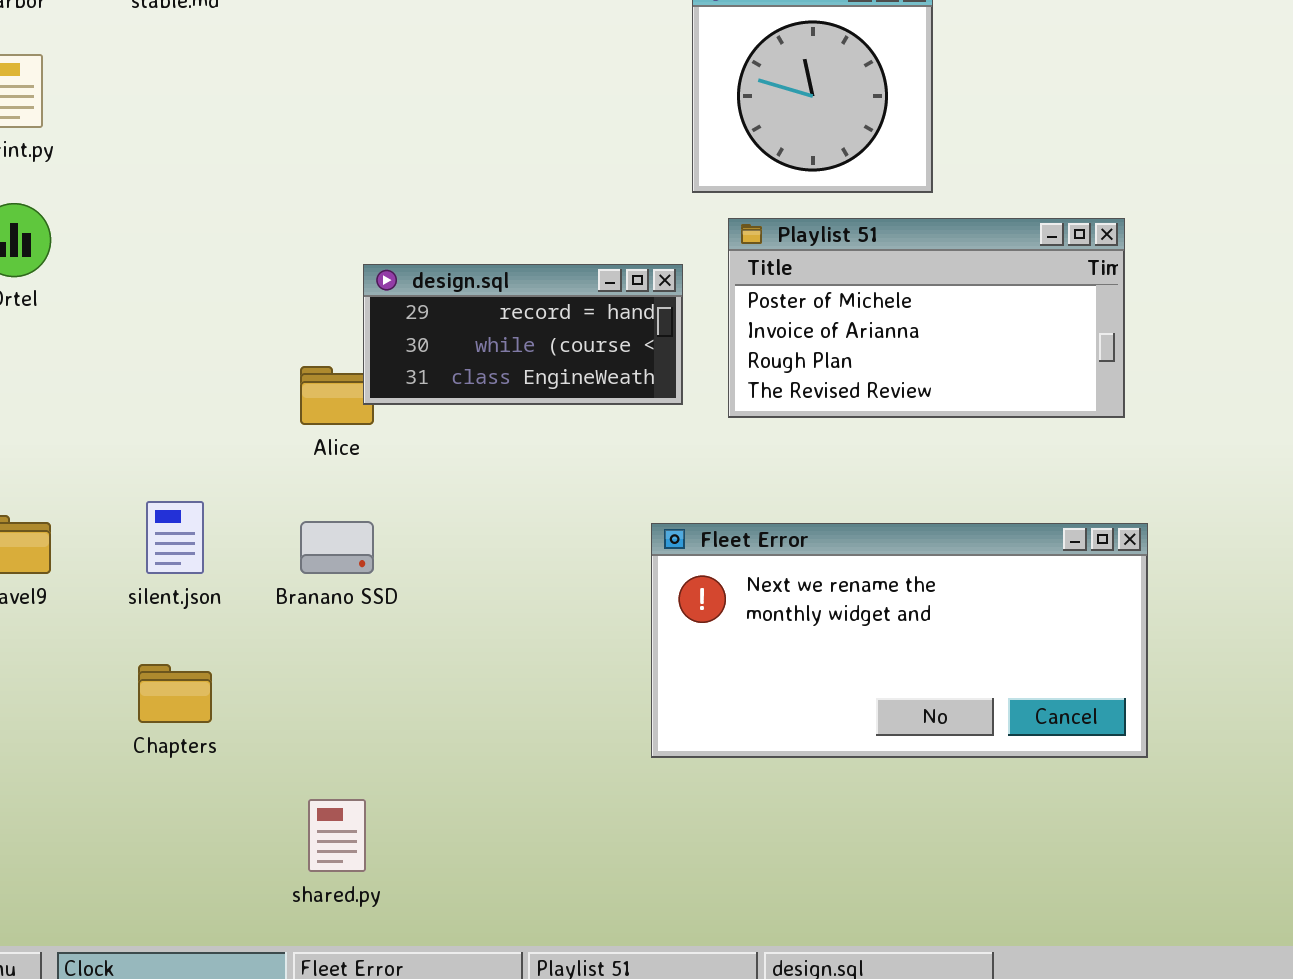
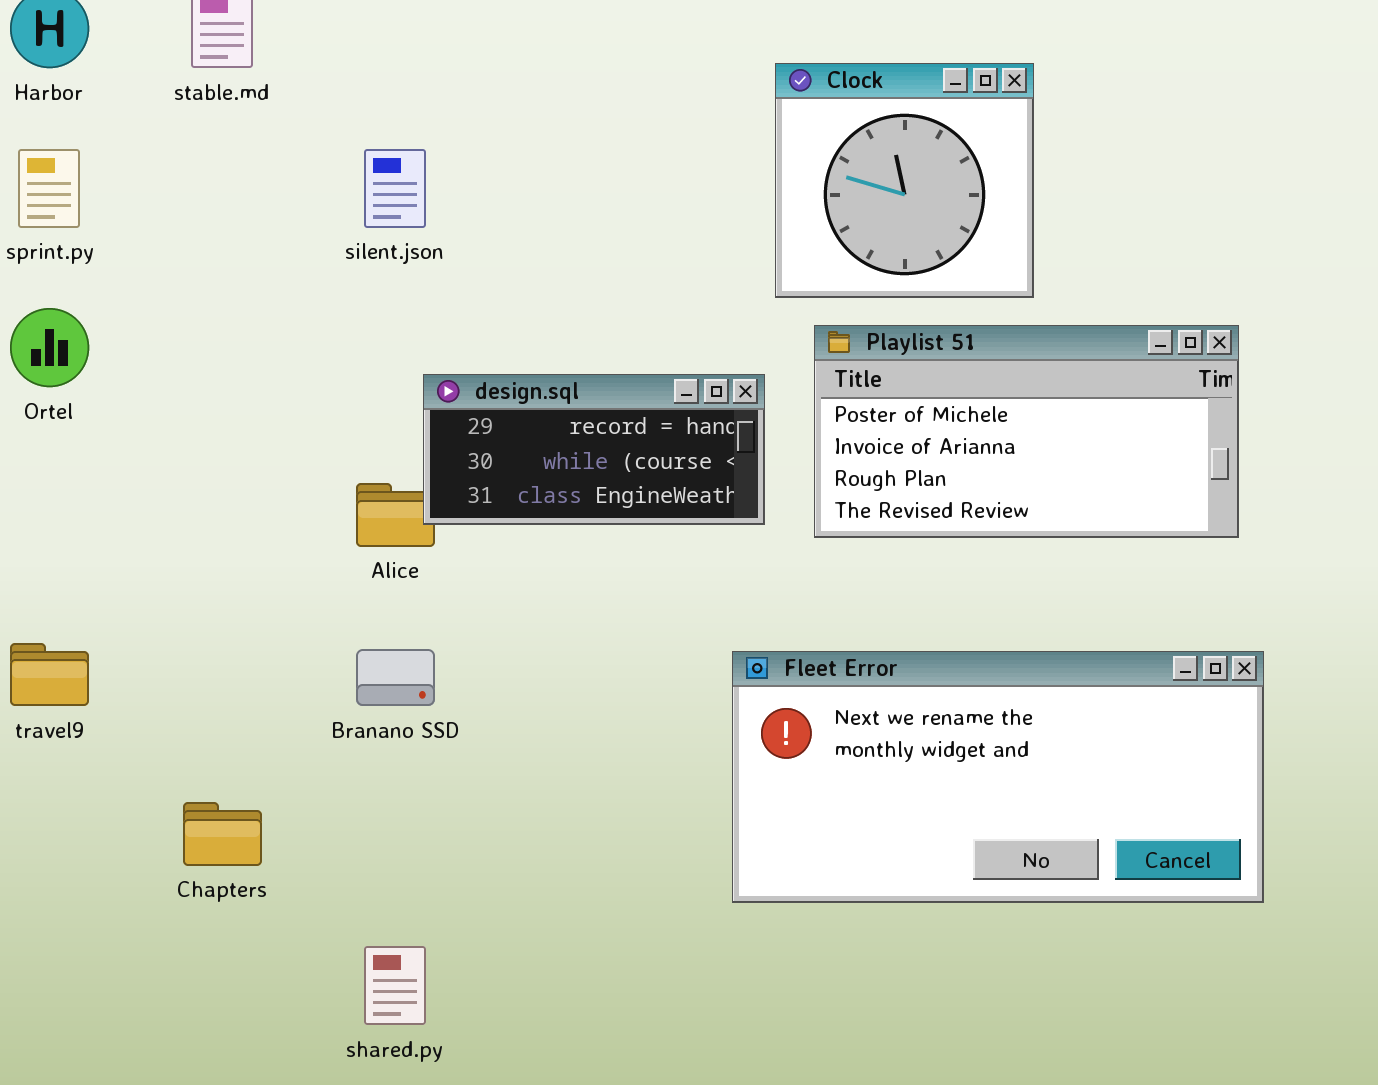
silent.json: [146,501,204,574] -> [364,149,426,228], moved

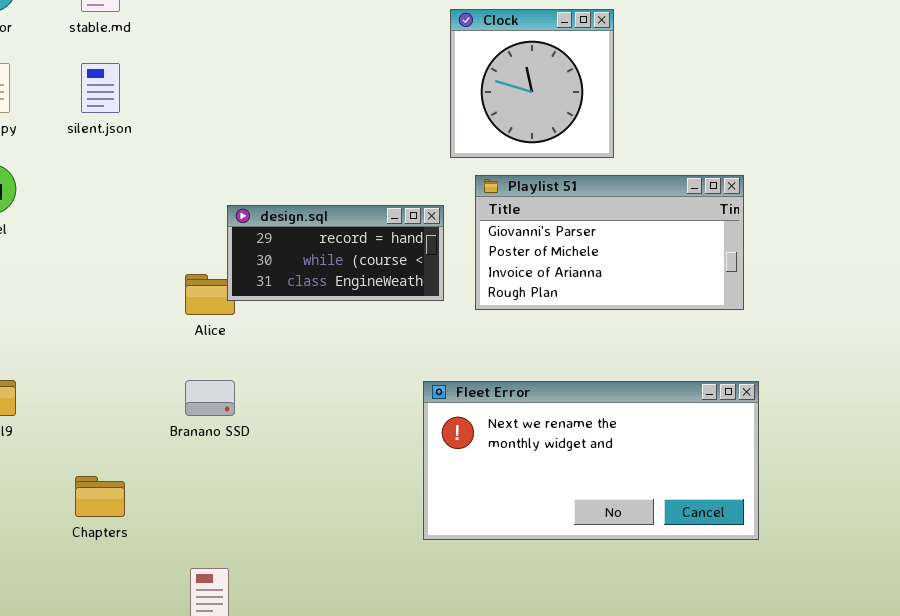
silent.json: [364,149,426,228] -> [81,63,120,113], moved
Playlist 51: [814,325,1239,538] -> [475,175,744,310], scrolled up 1 row

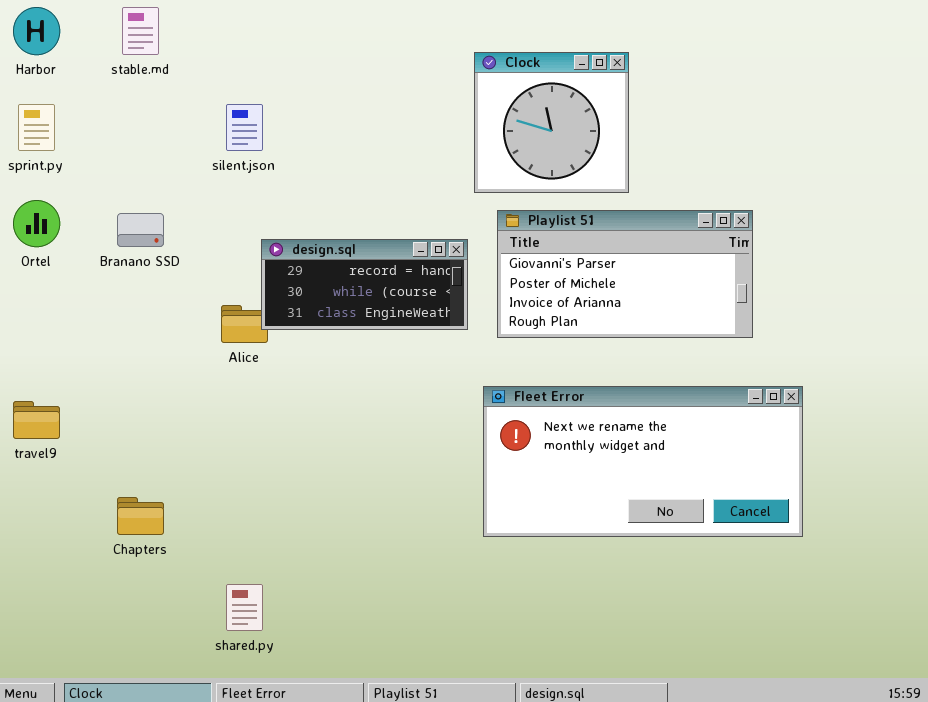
silent.json: [81,63,120,113] -> [226,104,263,151], moved
Branano SSD: [185,380,235,416] -> [117,213,164,247], moved
Fleet Error: [423,381,759,540] -> [483,386,803,537], moved

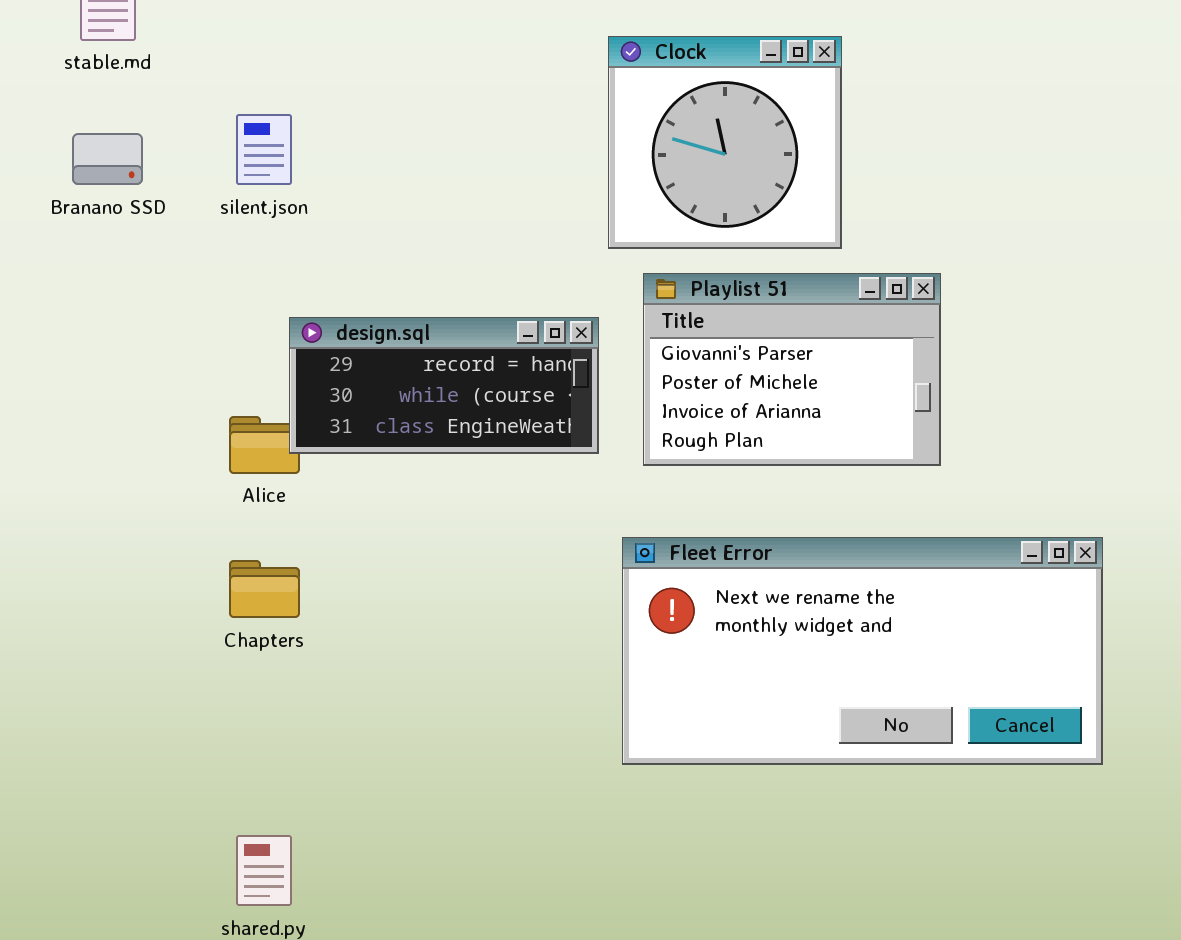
Playlist 51: [497,210,753,338] -> [643,273,941,466], resized
Branano SSD: [117,213,164,247] -> [72,133,143,185], moved
Chapters: [117,497,164,535] -> [229,560,300,618], moved

